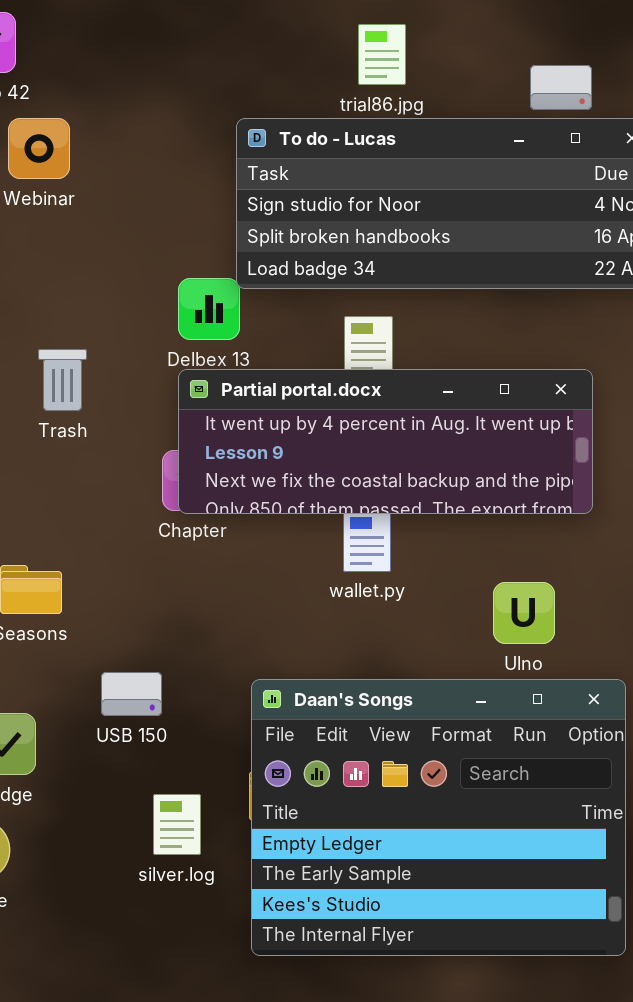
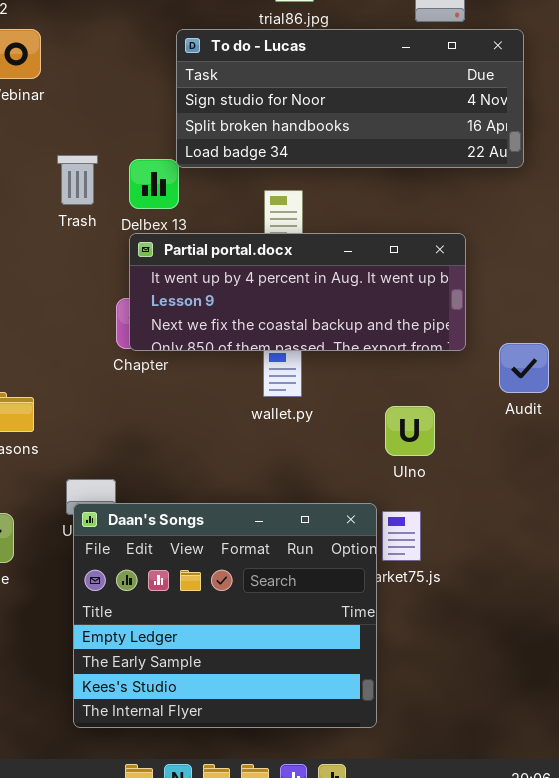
Trash: [38,349,87,411] -> [57,155,98,205], moved
Daan's Songs: [251,679,626,956] -> [73,503,377,728], moved

